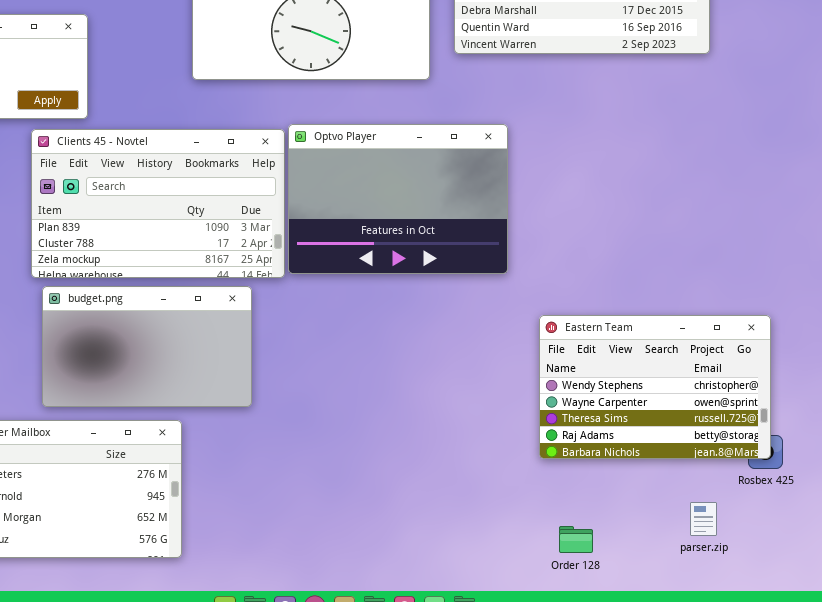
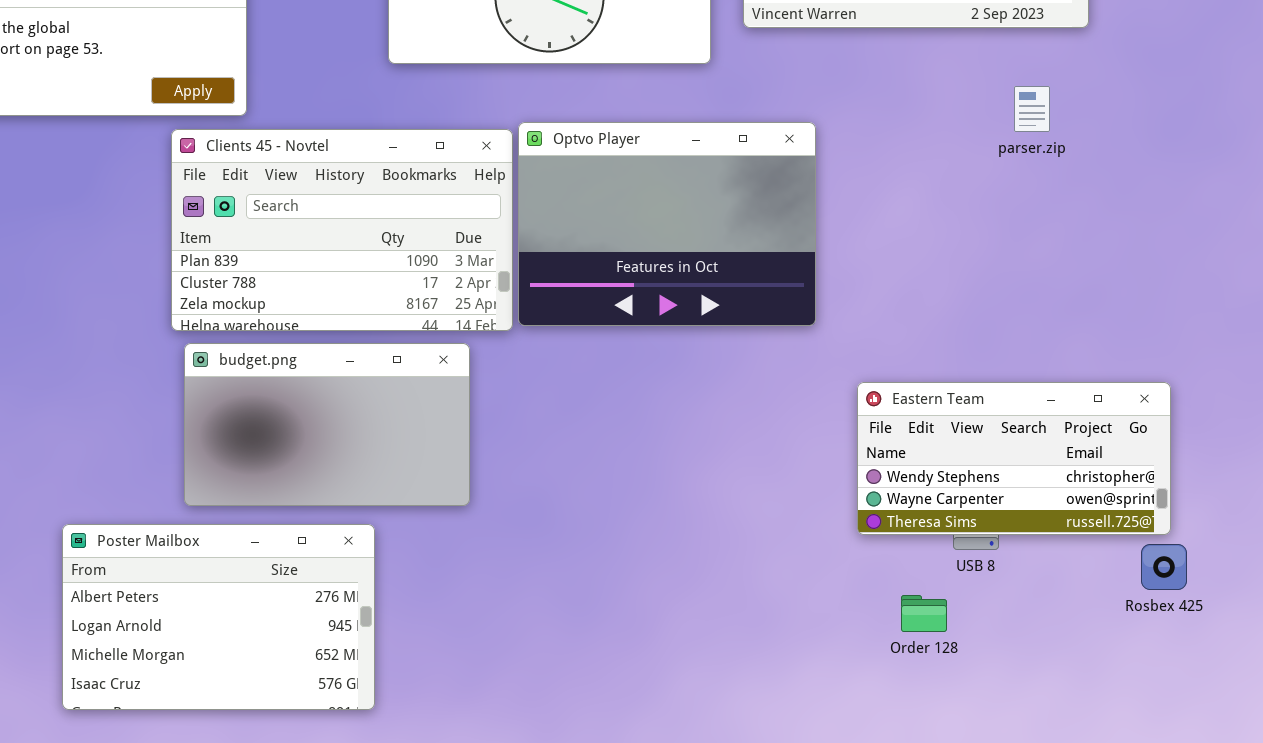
Eastern Team: [539,315,771,459] -> [857,382,1171,535], resized
parser.zip: [690,502,717,536] -> [1014,86,1050,132], moved
Order 128: [559,526,593,553] -> [901,595,947,632], moved

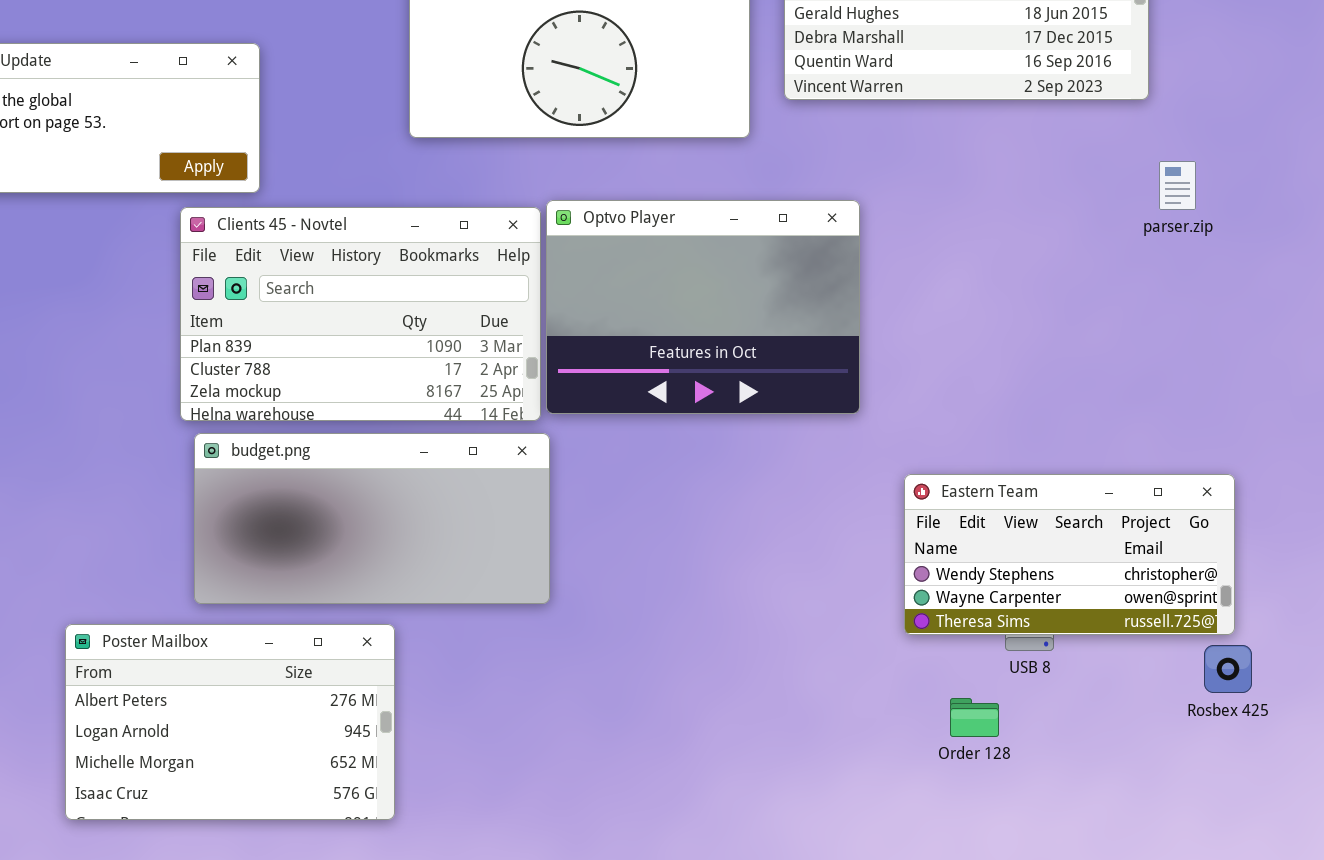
parser.zip: [1014,86,1050,132] -> [1159,161,1196,210], moved
budget.png: [184,343,470,506] -> [194,433,550,604], resized

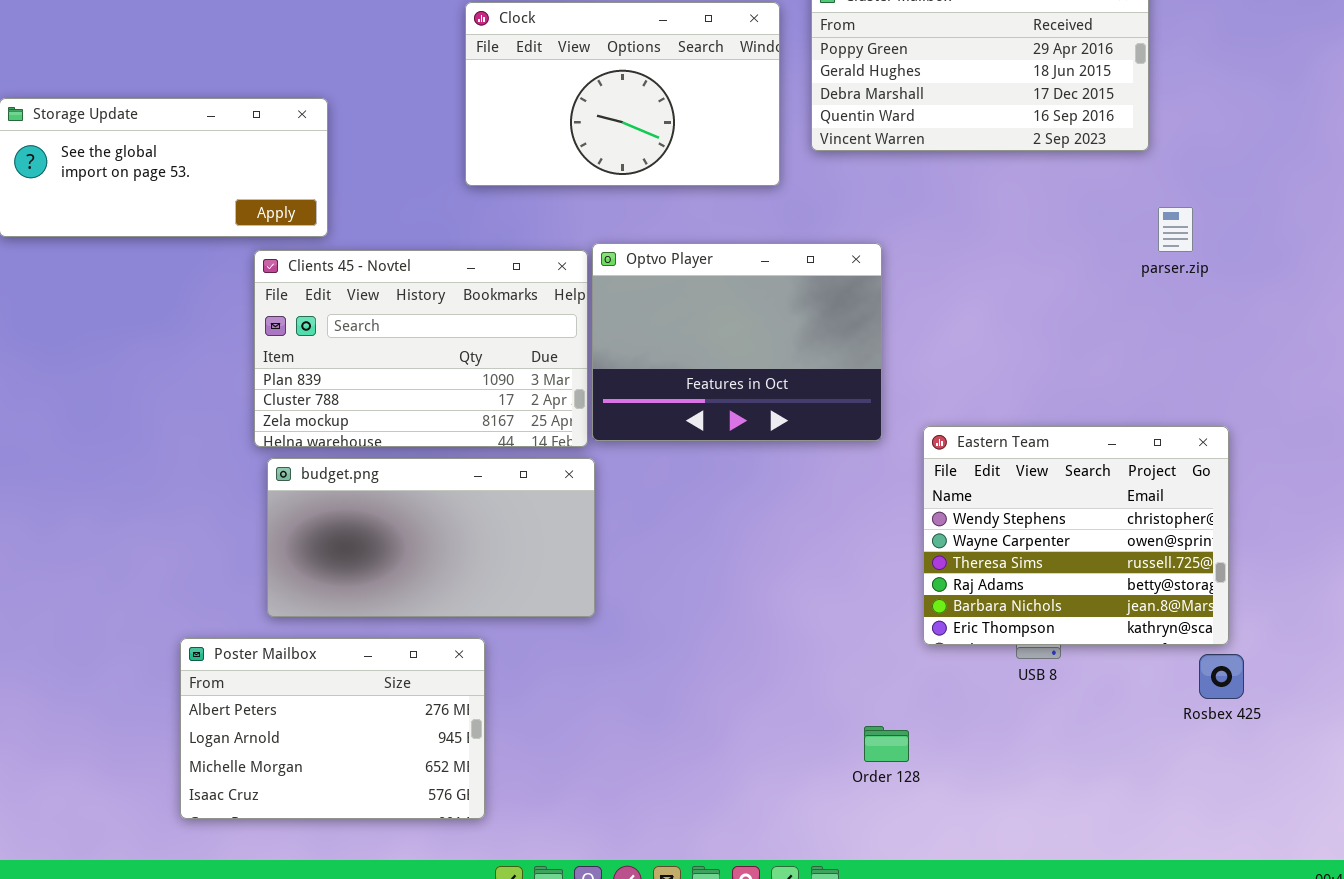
Eastern Team: [904,474,1235,635] -> [923,426,1229,645], resized
Poster Mailbox: [65,624,395,820] -> [180,638,485,819], moved
Order 128: [950,698,999,737] -> [864,726,909,762], moved

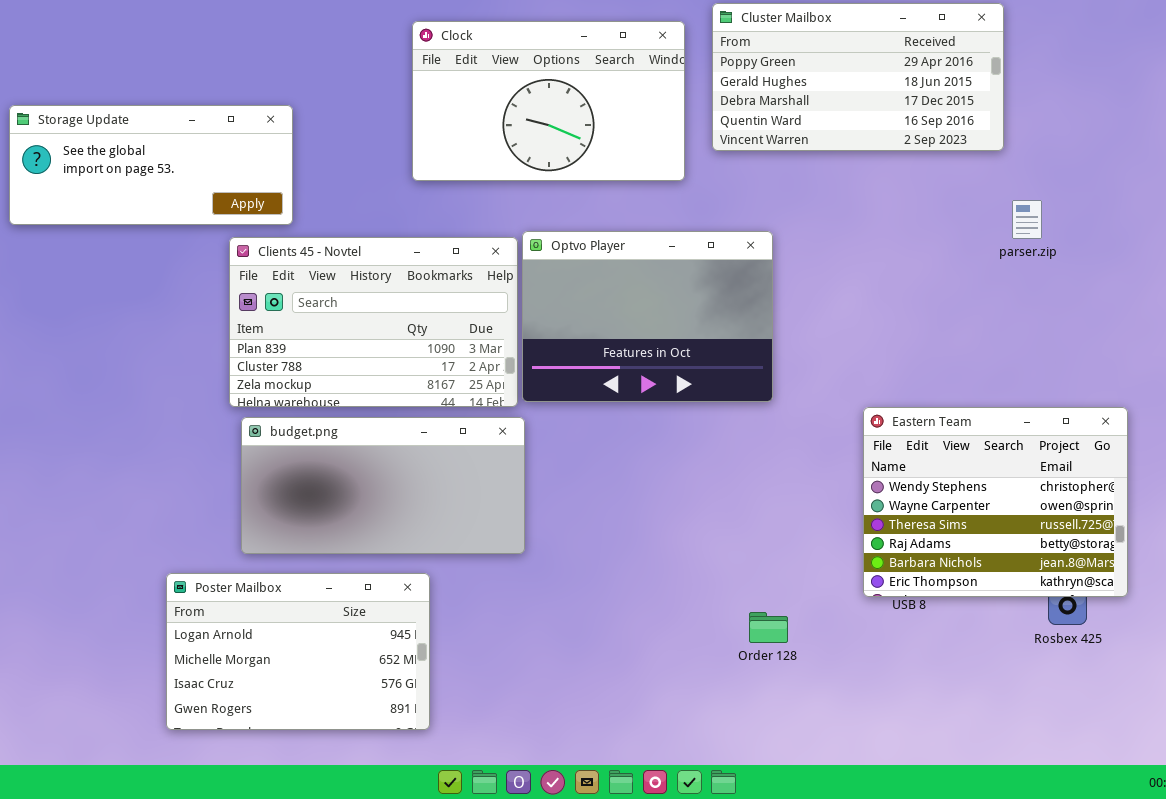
Eastern Team: [923,426,1229,645] -> [863,407,1128,597], moved
Poster Mailbox: [180,638,485,819] -> [166,573,430,730], scrolled down 1 row
Order 128: [864,726,909,762] -> [749,612,788,643], moved

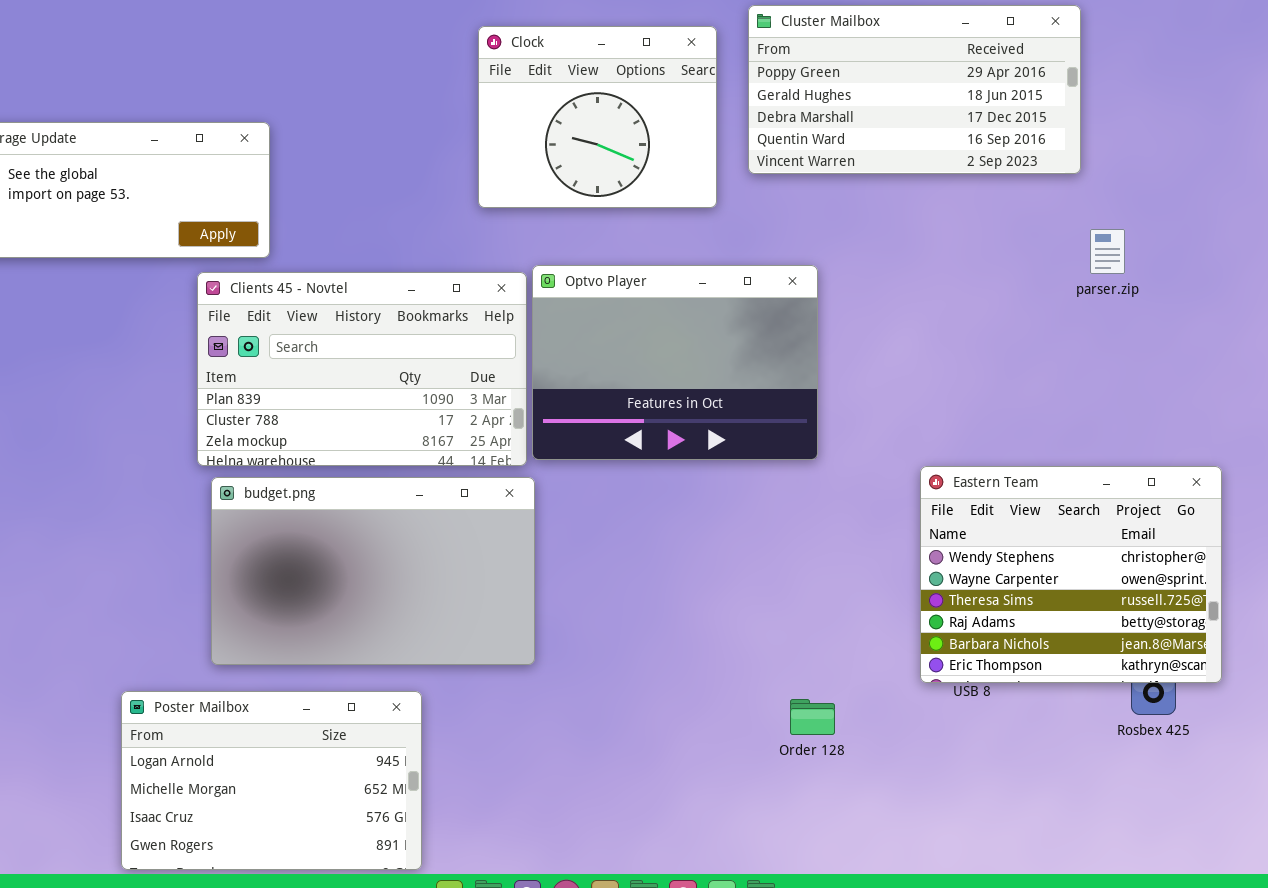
Clock: [412,21,685,181] -> [478,26,717,208], resized
budget.png: [241,417,525,554] -> [211,477,535,665], resized
Poster Mailbox: [166,573,430,730] -> [121,691,422,870], moved

